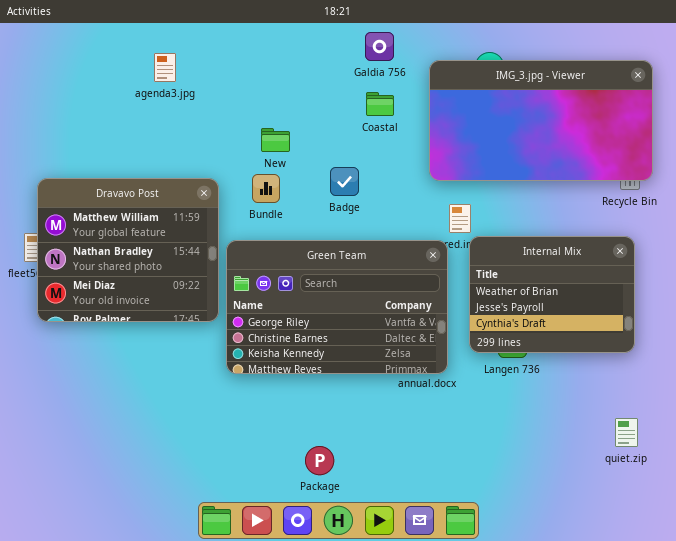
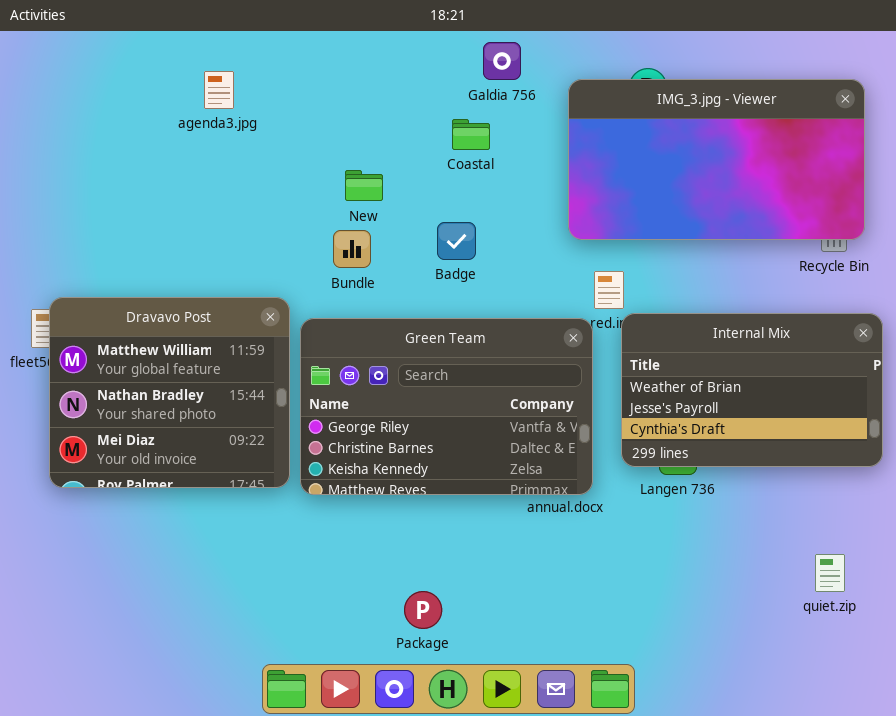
Coastal: [366,92,394,116] -> [452,119,490,150], moved
Dravavo Post: [37,178,219,322] -> [49,297,290,488], moved
Internal Mix: [469,236,635,353] -> [621,313,883,467], resized

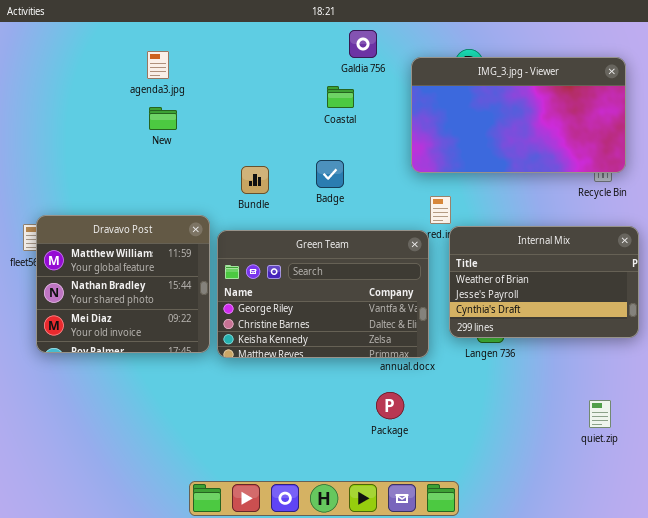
New: [345,170,383,201] -> [149,107,177,130], moved
Package: [404,591,442,629] -> [376,392,404,419], moved

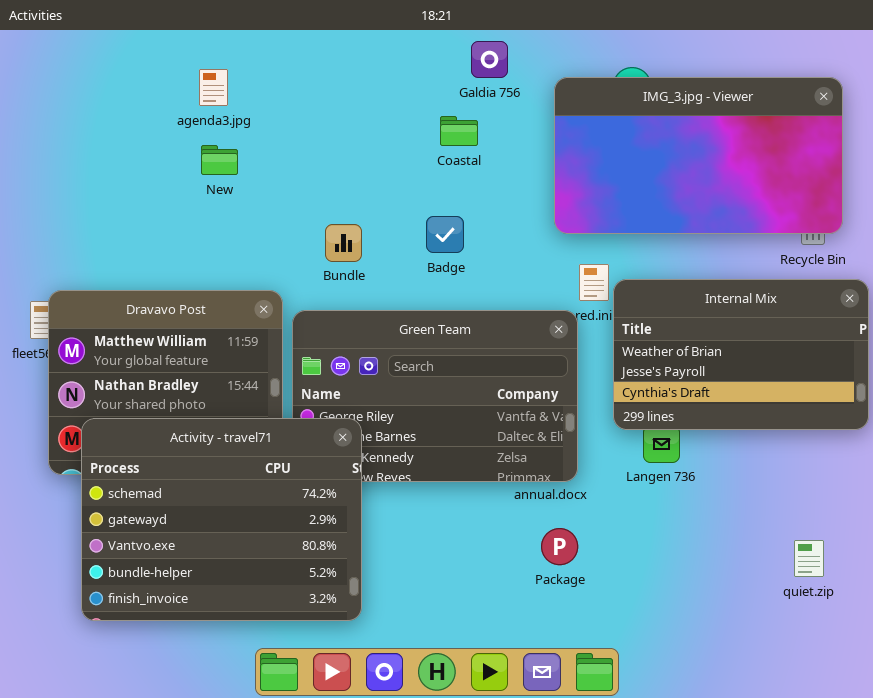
Internal Mix: [449,226,639,338] -> [613,279,869,430], moved
Activity - travel71: none -> [81,418,362,621], opened
Package: [376,392,404,419] -> [541,528,578,565], moved

